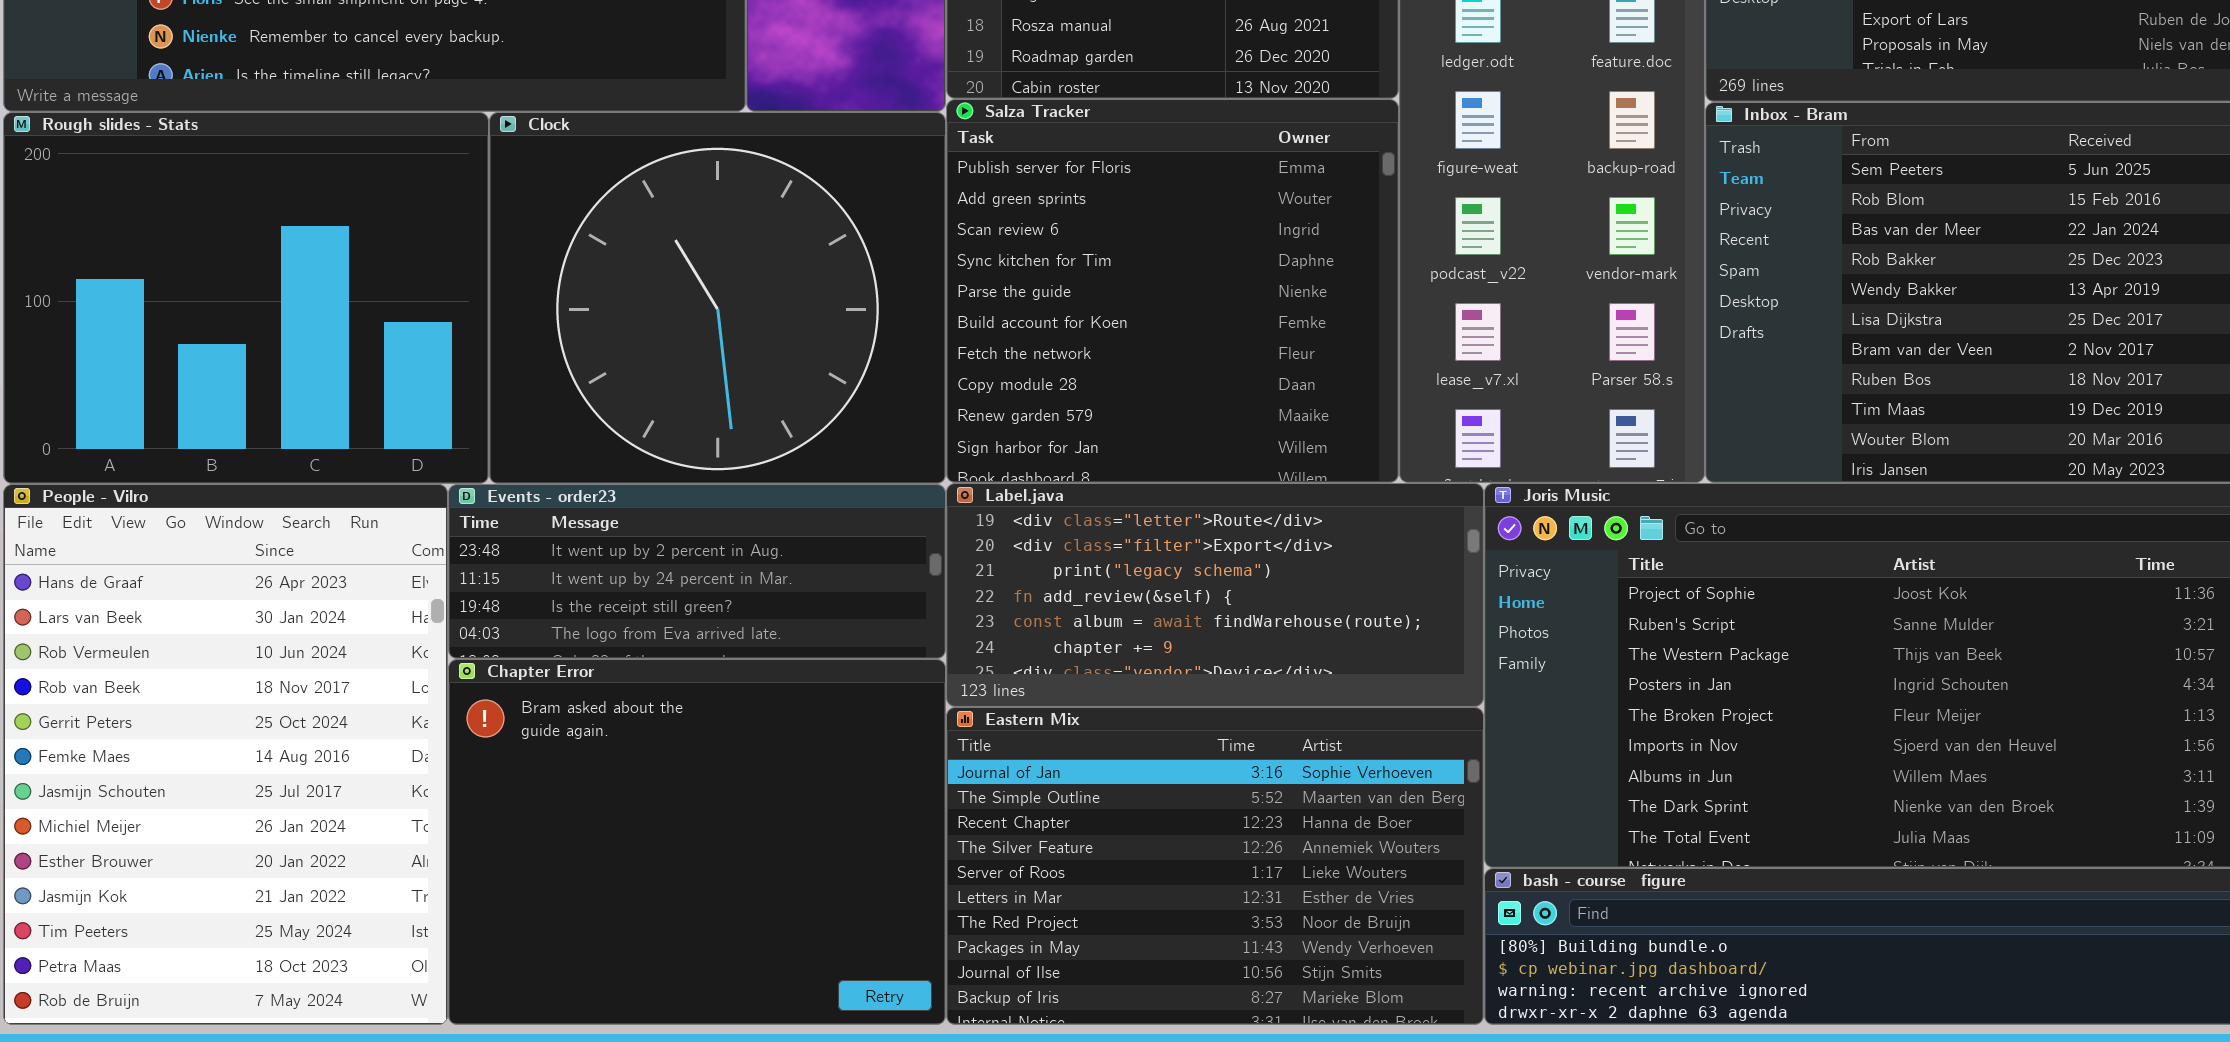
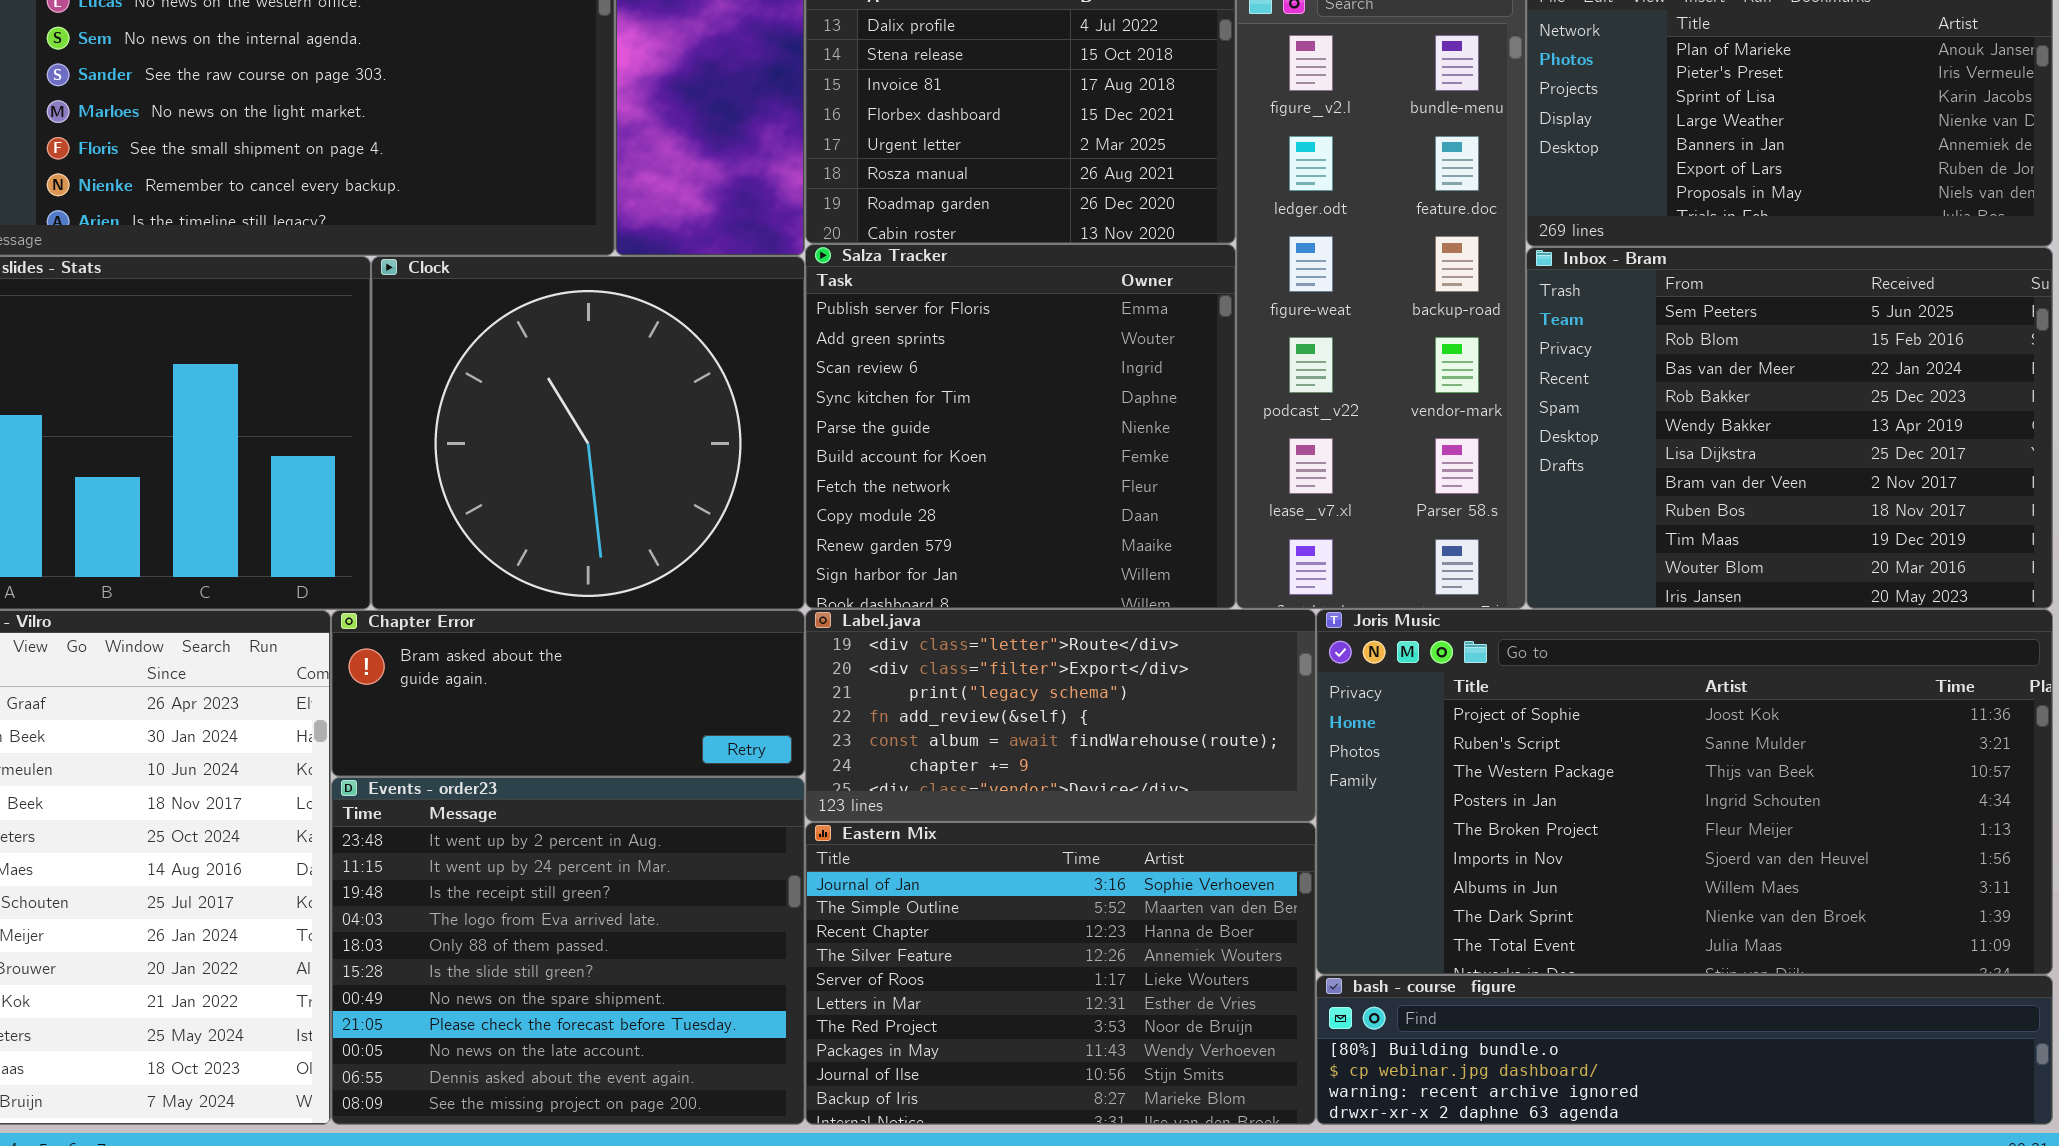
Events - order23: [448,484,946,659] -> [331,777,805,1125], moved, resized
Chapter Error: [448,659,946,1025] -> [331,610,805,777], moved, resized

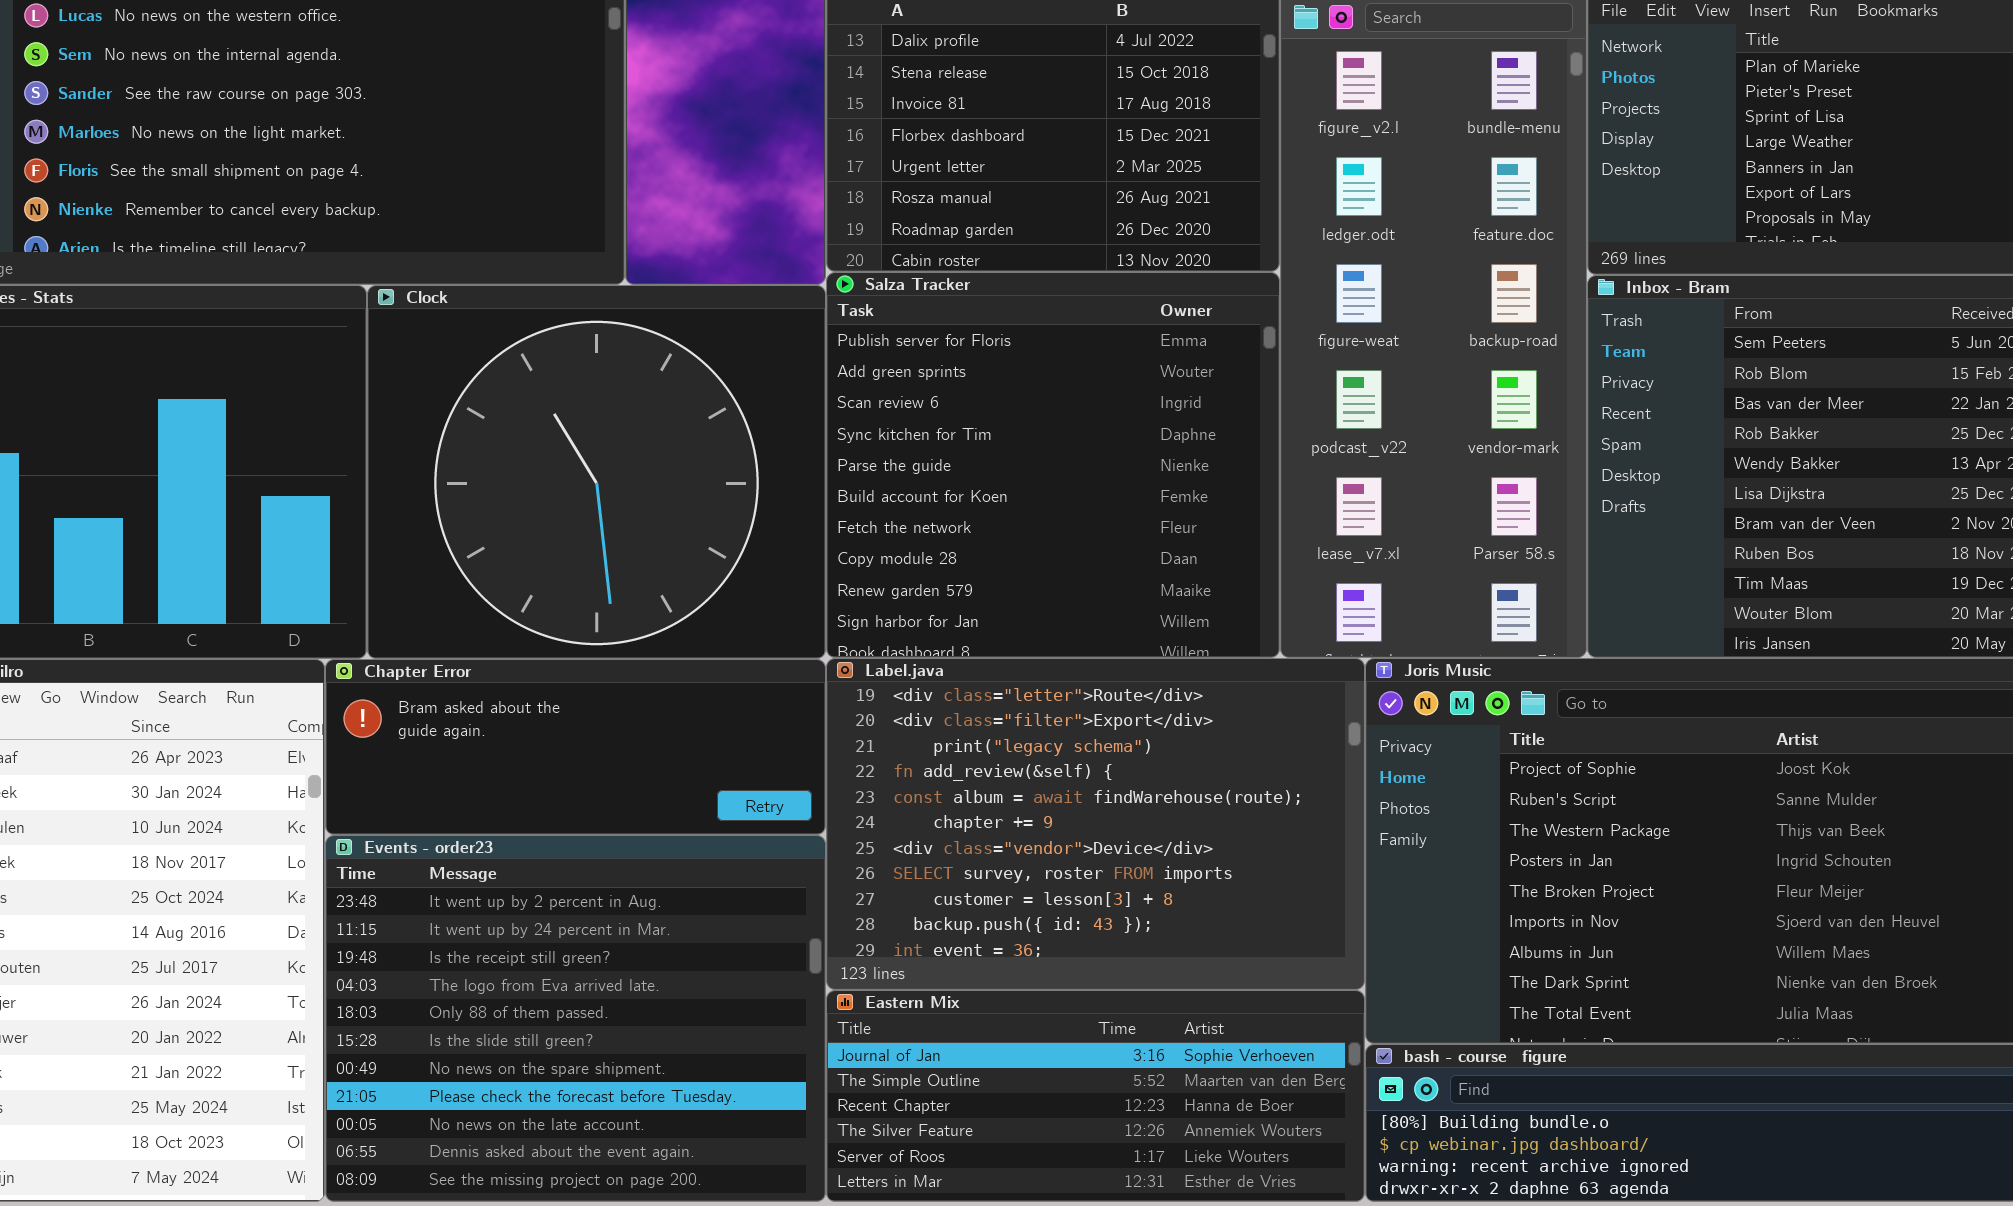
Label.java: [805,609,1316,822] -> [826,658,1365,990], resized
Eastern Mix: [805,822,1316,1125] -> [826,990,1365,1202], resized

